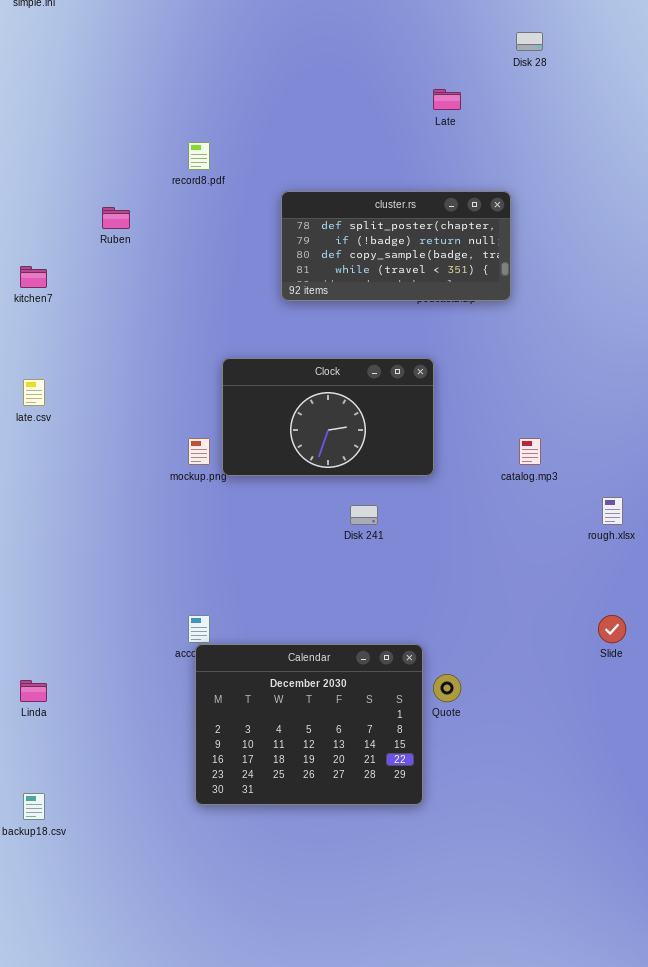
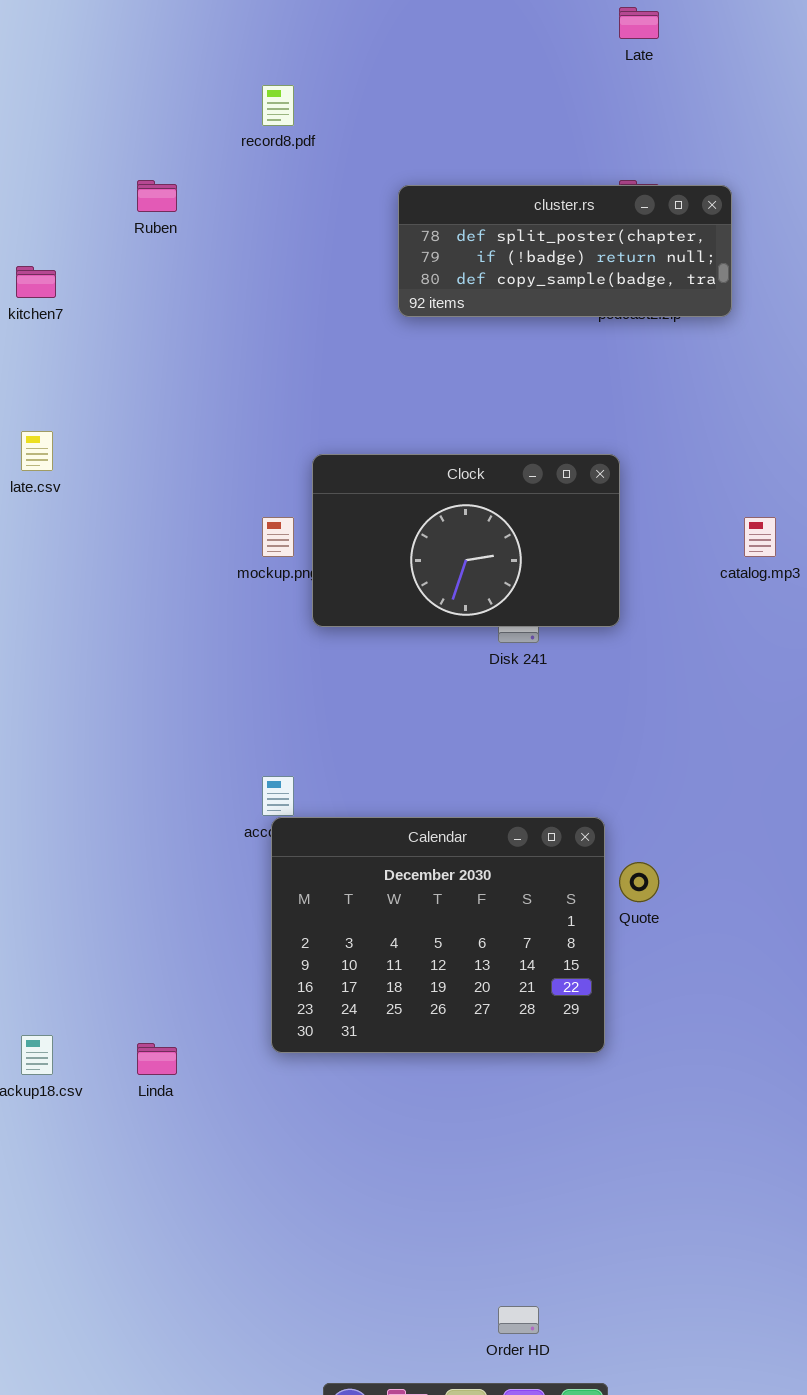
cluster.rs: [281,191,511,301] -> [398,185,732,317], resized
Clock: [222,358,434,476] -> [312,454,620,627], moved
Linda: [20,680,47,702] -> [137,1043,177,1075], moved

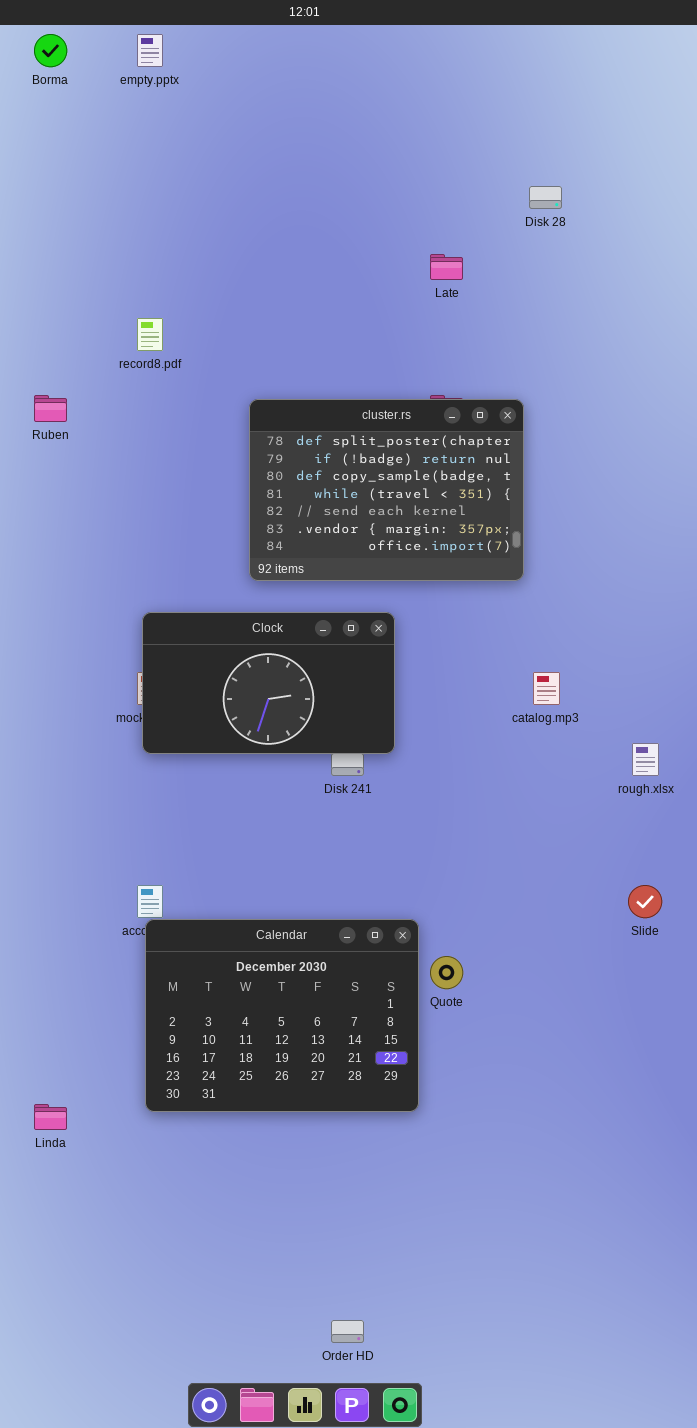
cluster.rs: [398,185,732,317] -> [249,399,524,581], resized
Clock: [312,454,620,627] -> [142,612,395,754], moved

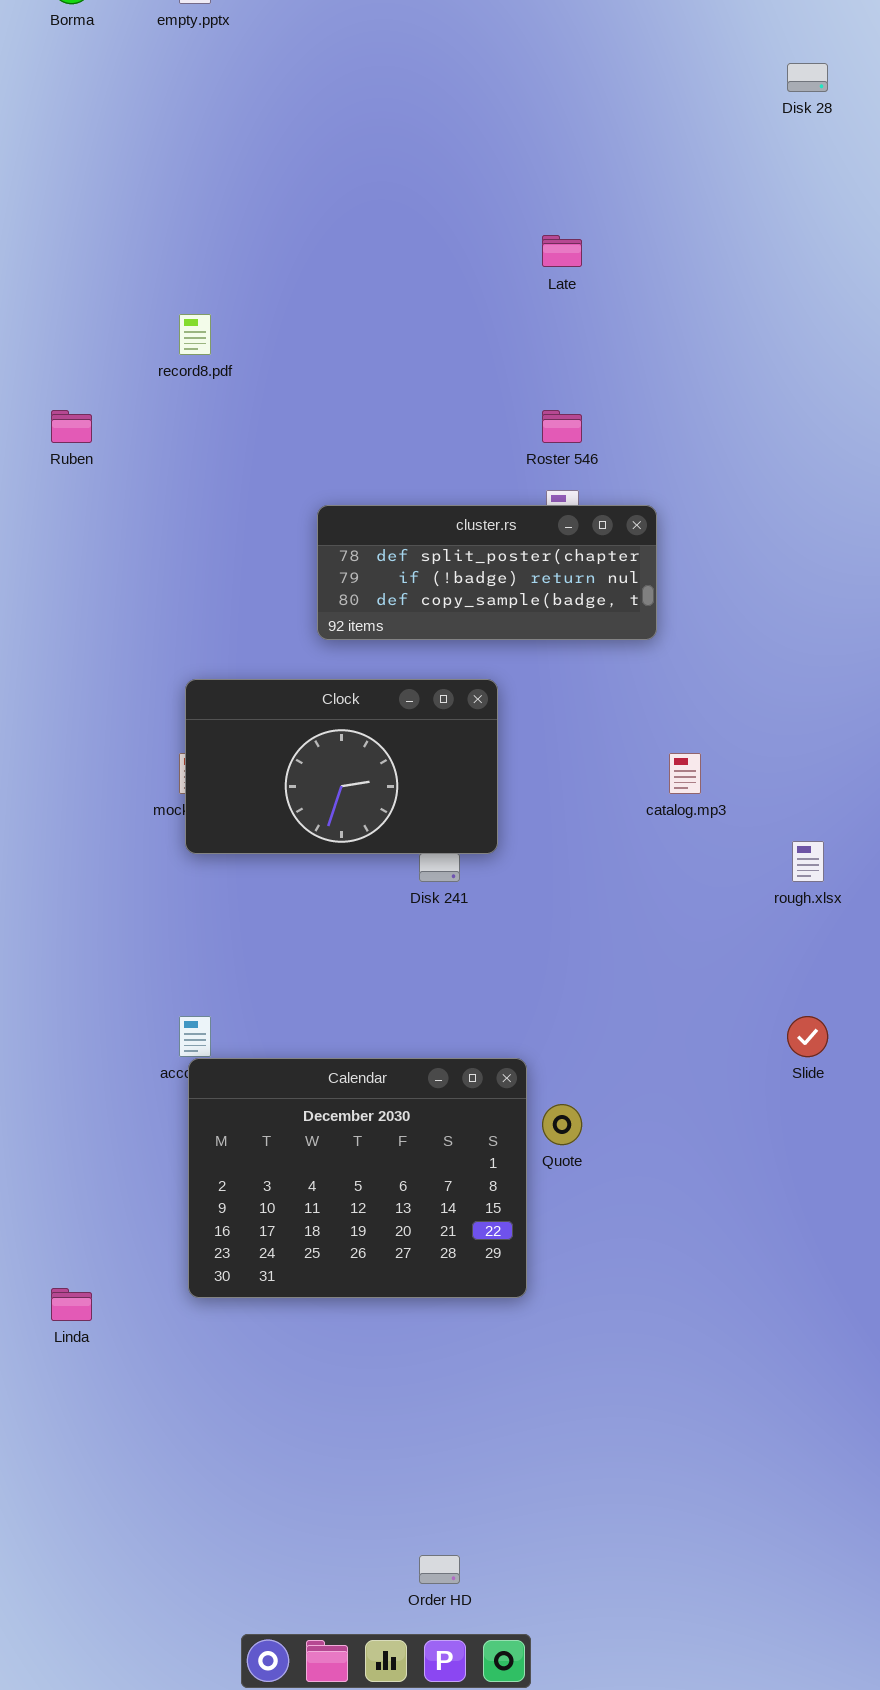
Disk 28: [529,186,562,209] -> [787,63,828,92], moved
cluster.rs: [249,399,524,581] -> [317,505,657,640], resized

